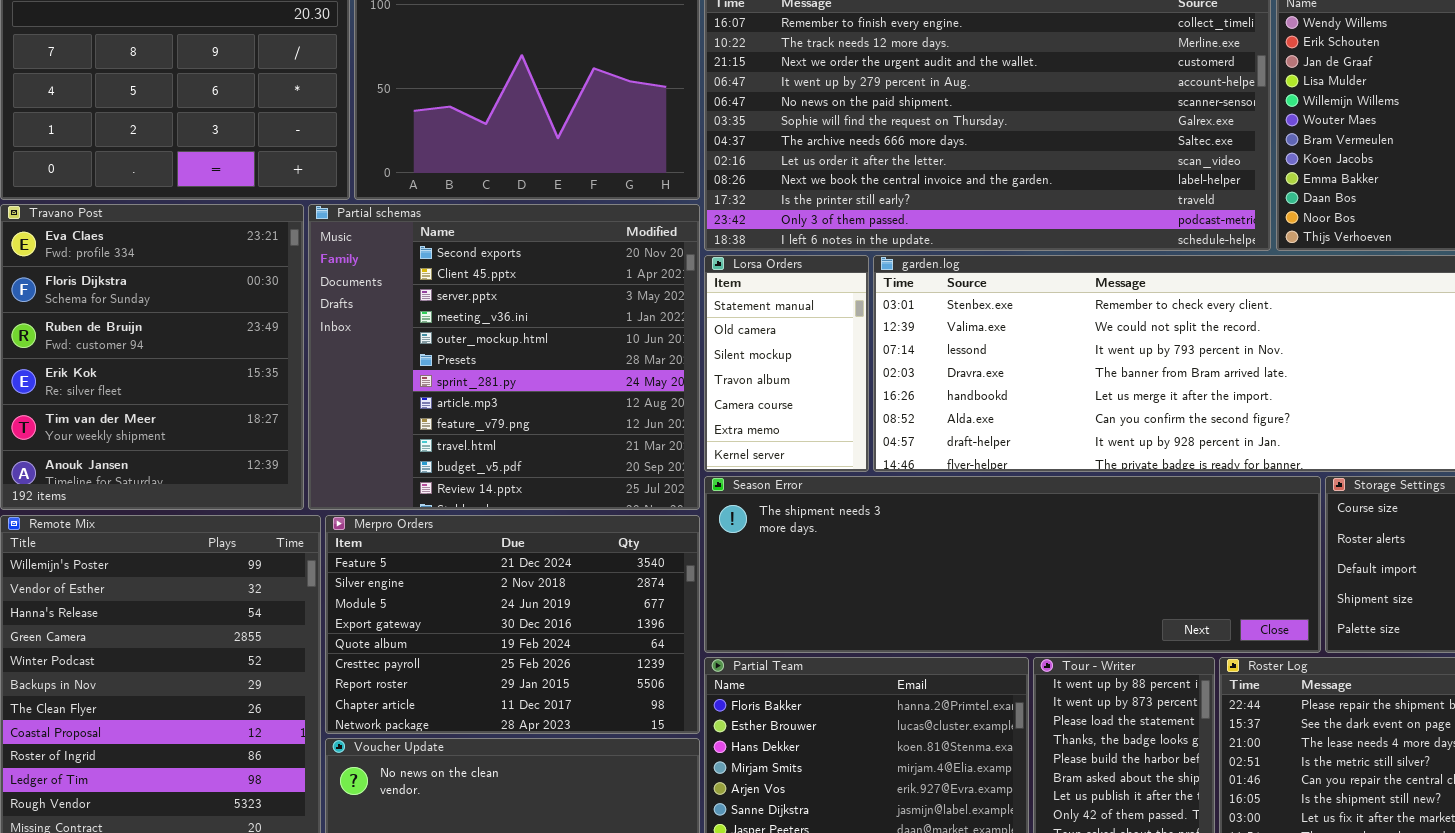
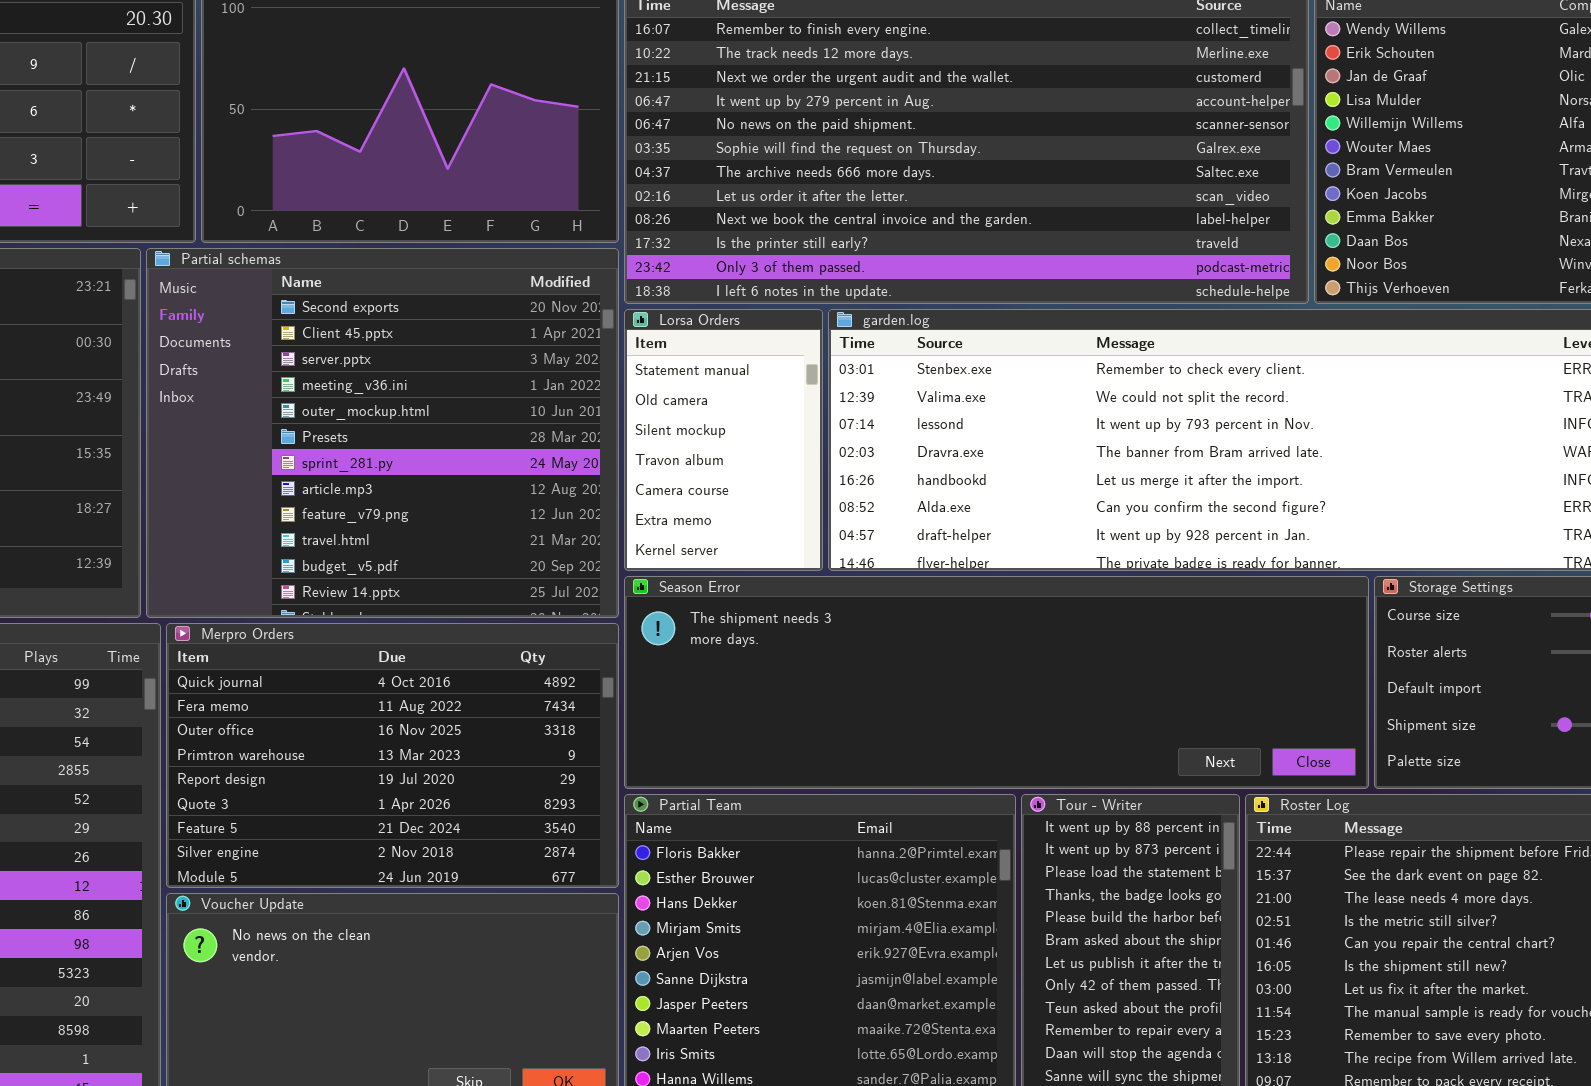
Merpro Orders: [325,515,700,734] -> [166,623,619,888], scrolled up 6 rows

